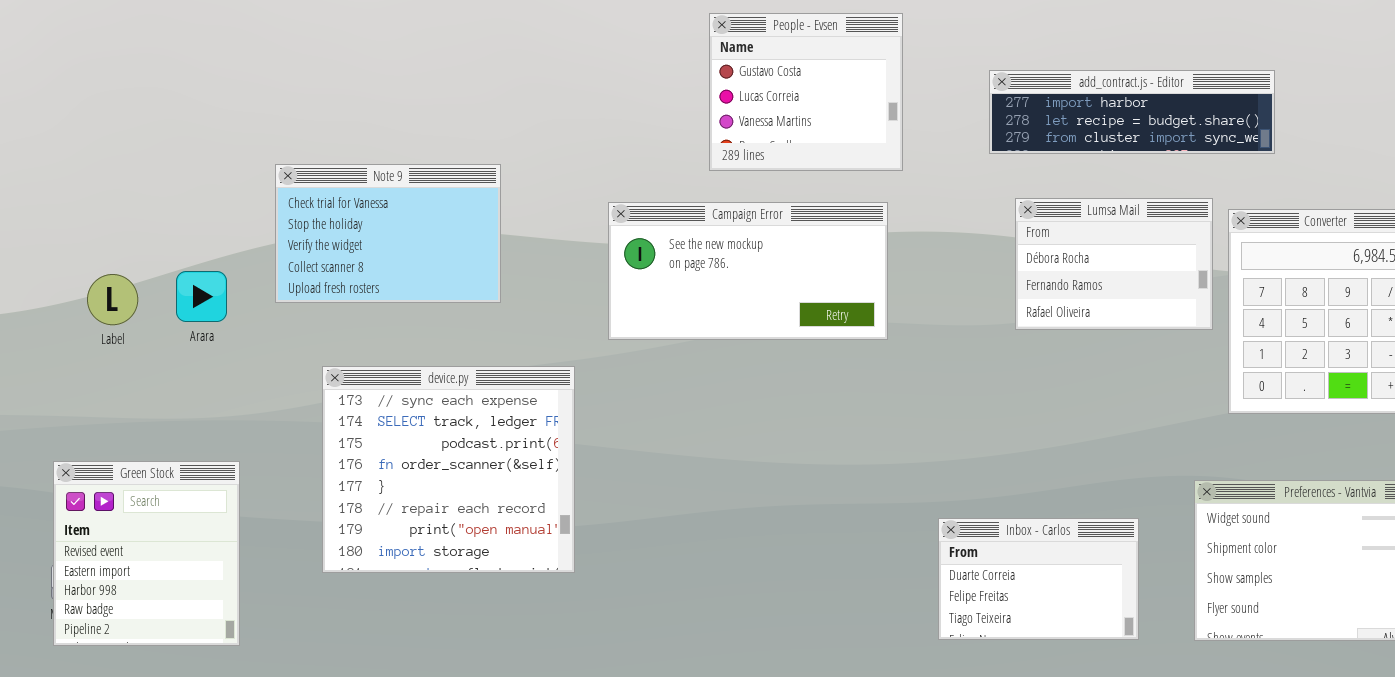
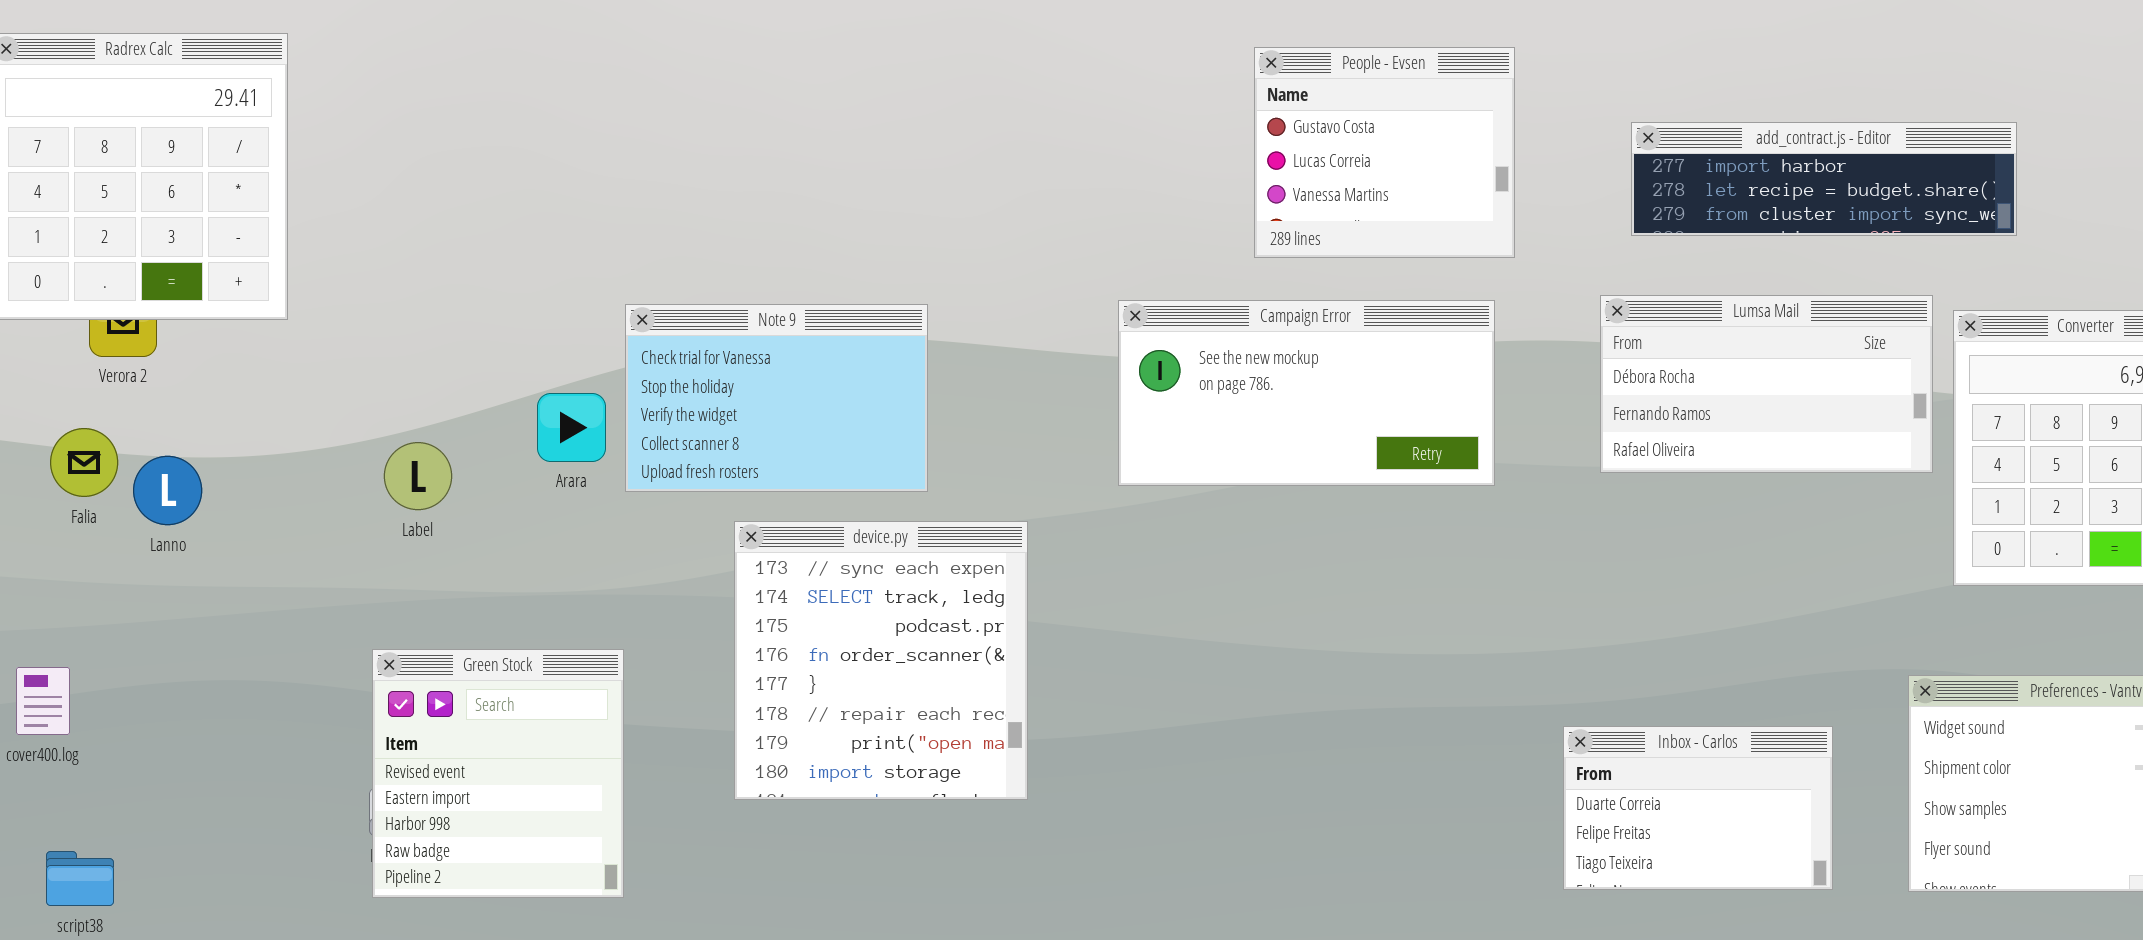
Note 9: [275,164,501,303] -> [625,304,928,492], moved
Lumsa Mail: [1015,198,1213,330] -> [1600,295,1933,473], resized
Label: [87,274,138,325] -> [384,442,452,510], moved
device.py: [322,366,575,573] -> [734,521,1028,800], resized

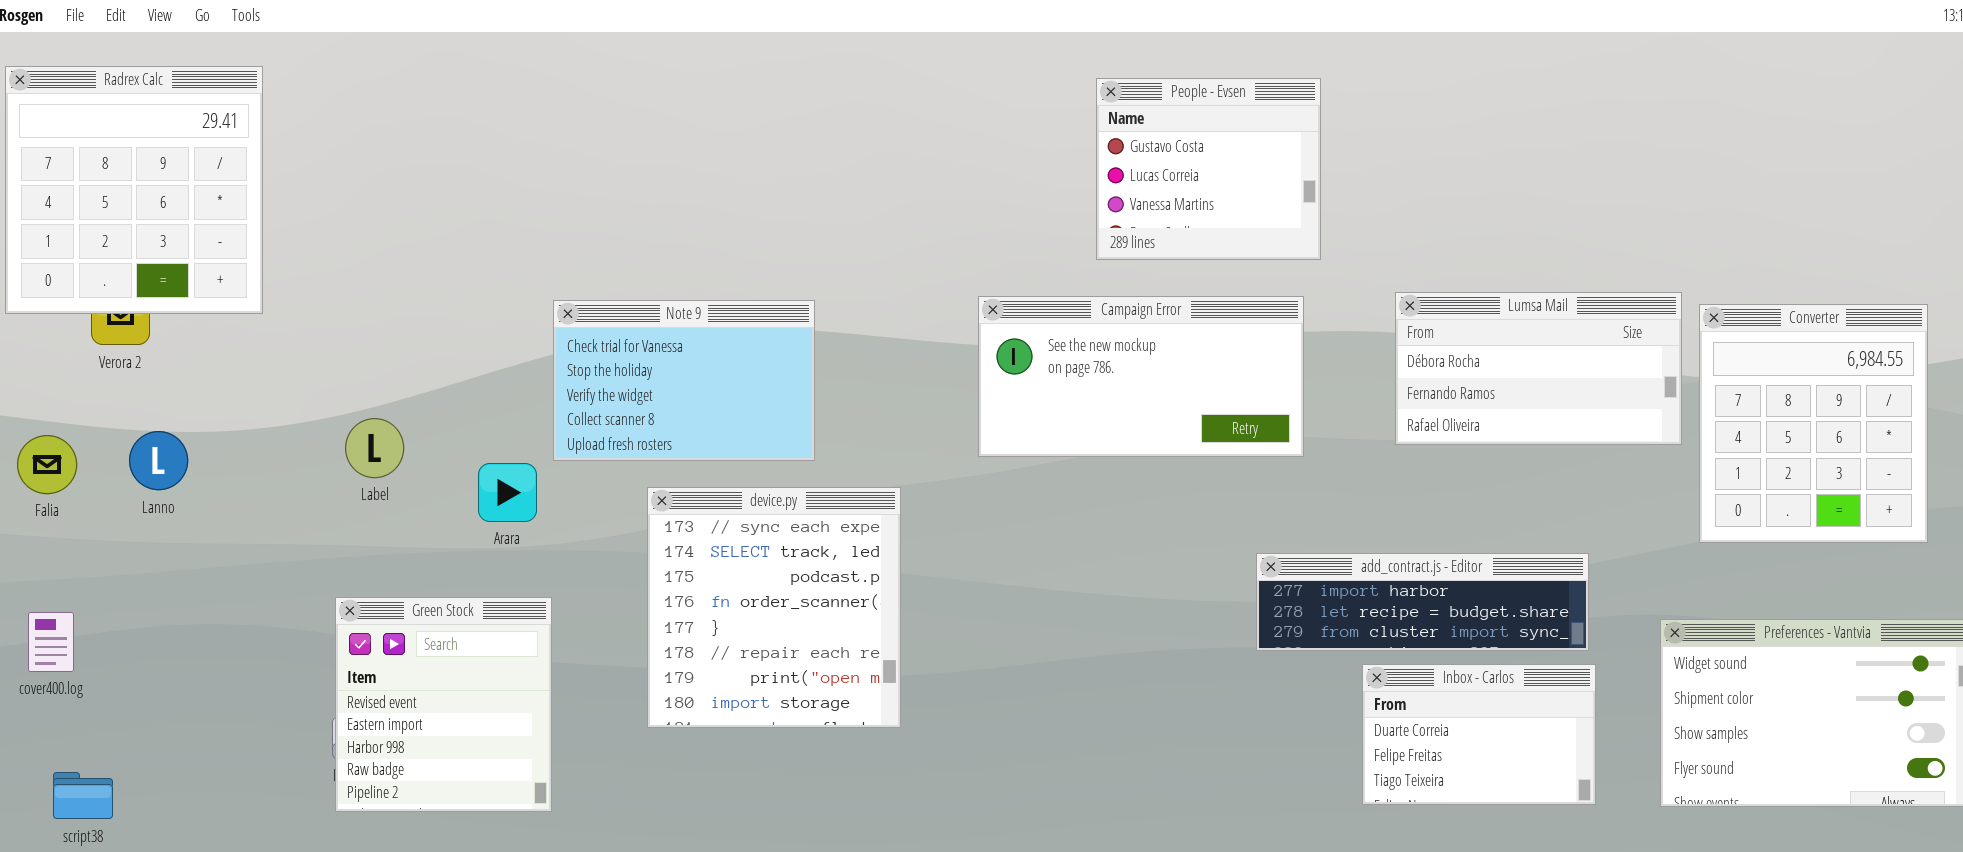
add_contract.js - Editor: [1631,122,2017,236] -> [1256,553,1589,651], moved
Arara: [537,393,606,462] -> [478,463,537,522], moved
Falia: [50,428,118,497] -> [17,435,77,494], moved

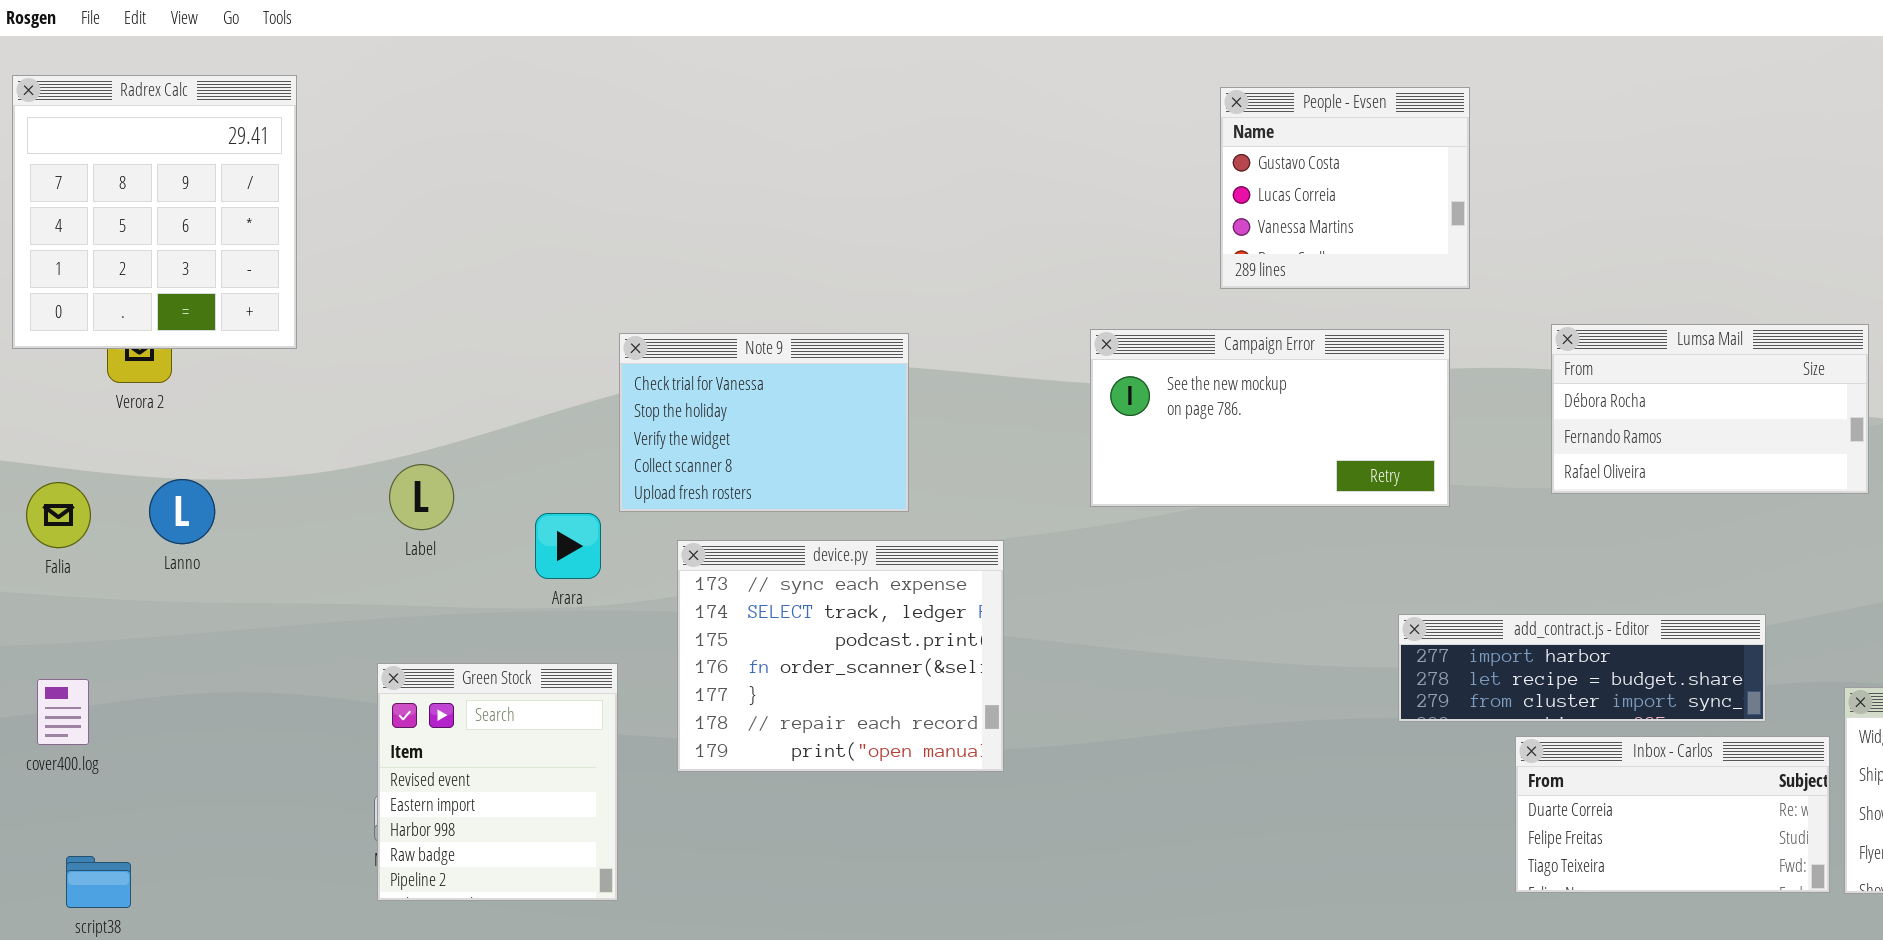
device.py: [647,487,901,728] -> [677,540,1004,772], resized
Inbox - Carlos: [1362,664,1596,805] -> [1515,736,1830,893], resized

